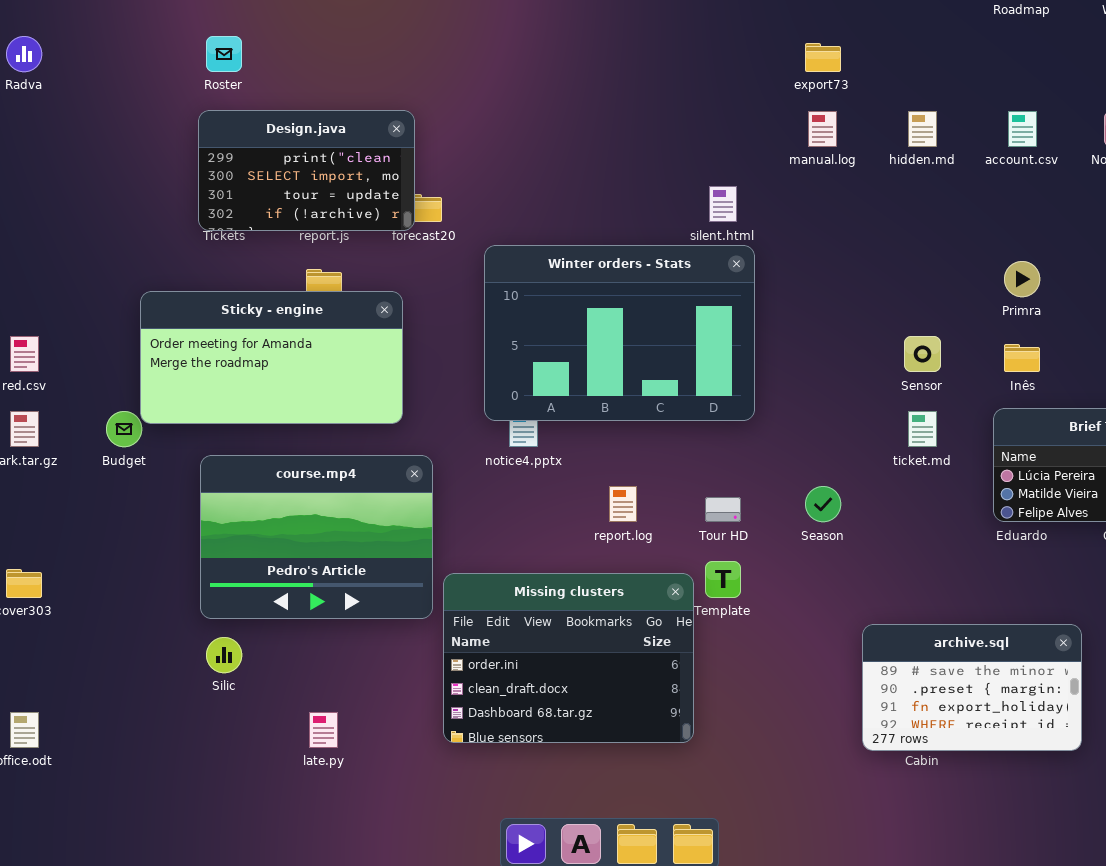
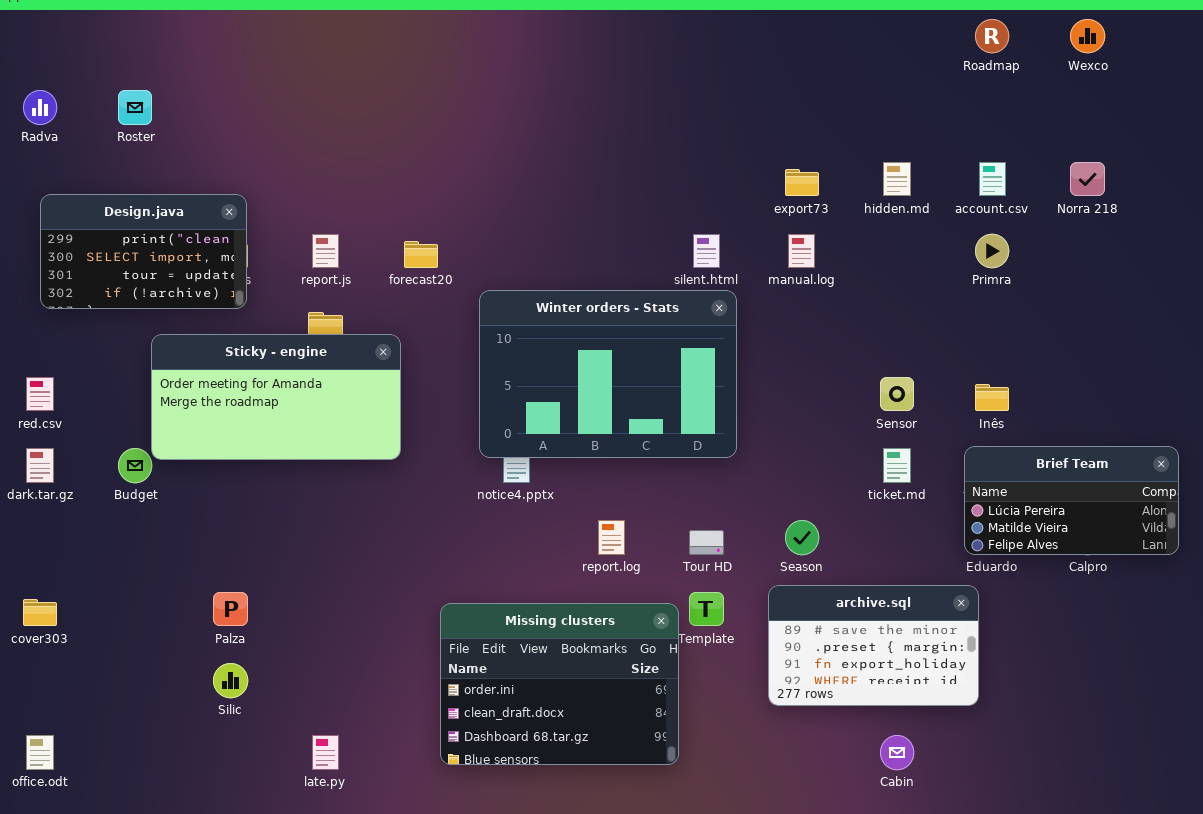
Roster: [206,36,242,72] -> [118,90,152,125], moved
export73: [805,43,841,72] -> [785,169,819,196], moved
Design.java: [198,110,415,231] -> [40,194,247,309], moved
manual.log: [808,111,837,147] -> [788,234,815,268], moved
Primra: [1004,261,1040,297] -> [975,234,1009,268], moved
course.mp4: [200,455,433,619] -> none, closed
archive.sql: [862,624,1082,751] -> [768,585,979,706], moved

